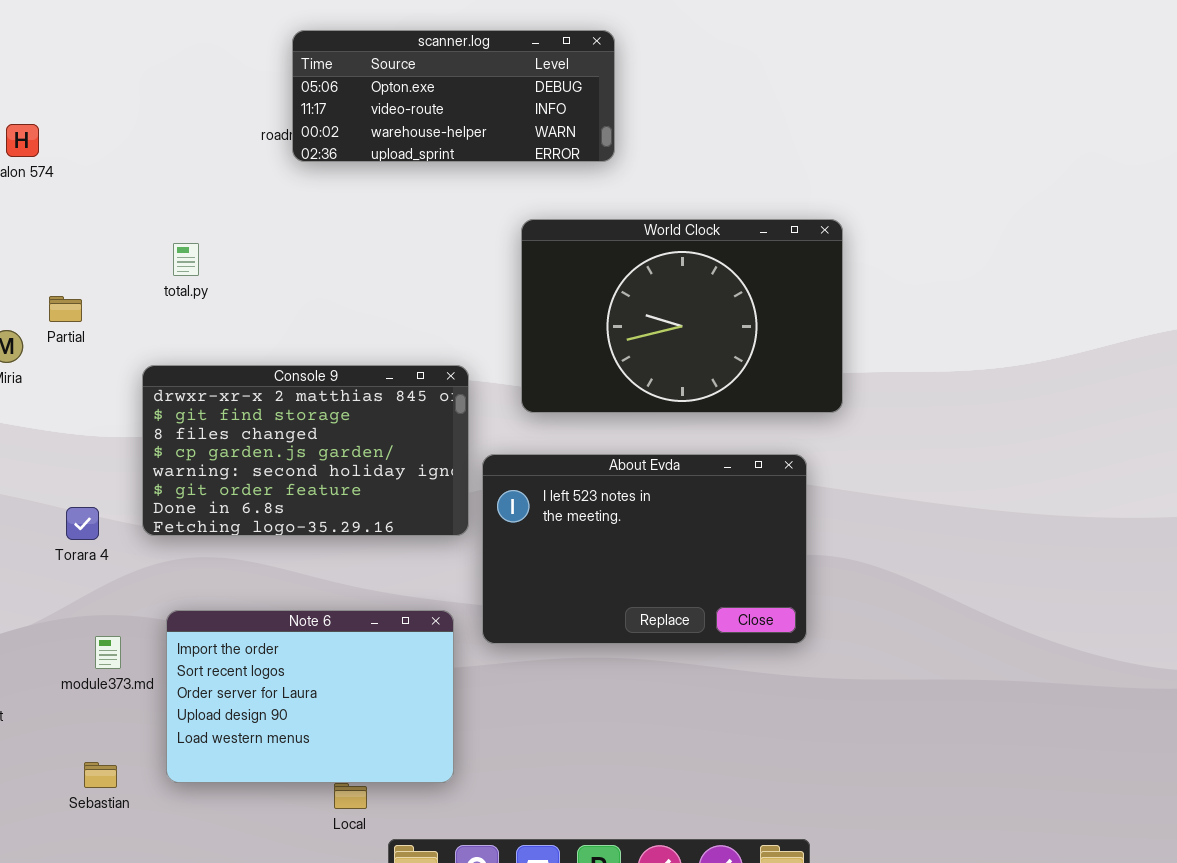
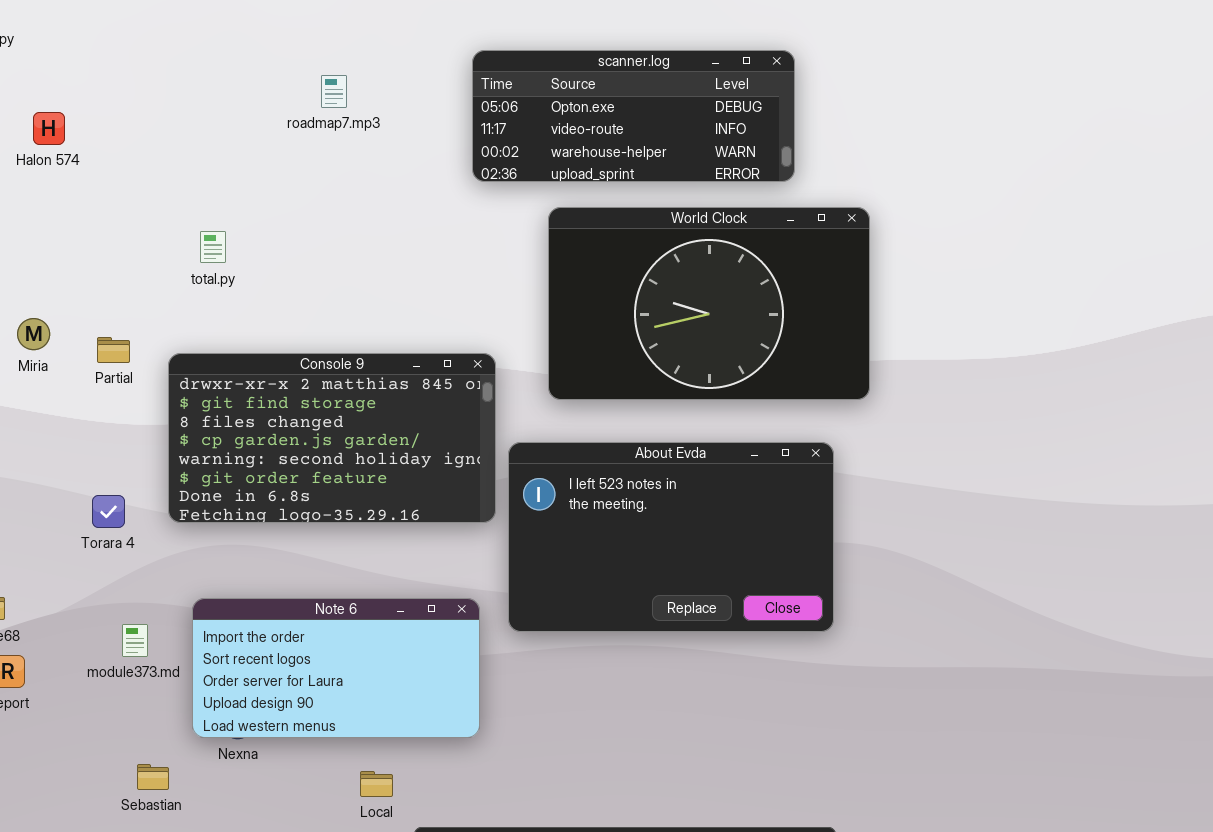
scanner.log: [292,30,615,162] -> [472,50,795,182], moved
Partial: [49,296,82,322] -> [97,337,130,363], moved
Note 6: [166,610,454,783] -> [192,598,480,738], resized
Sebastian: [84,762,117,788] -> [137,764,169,790], moved

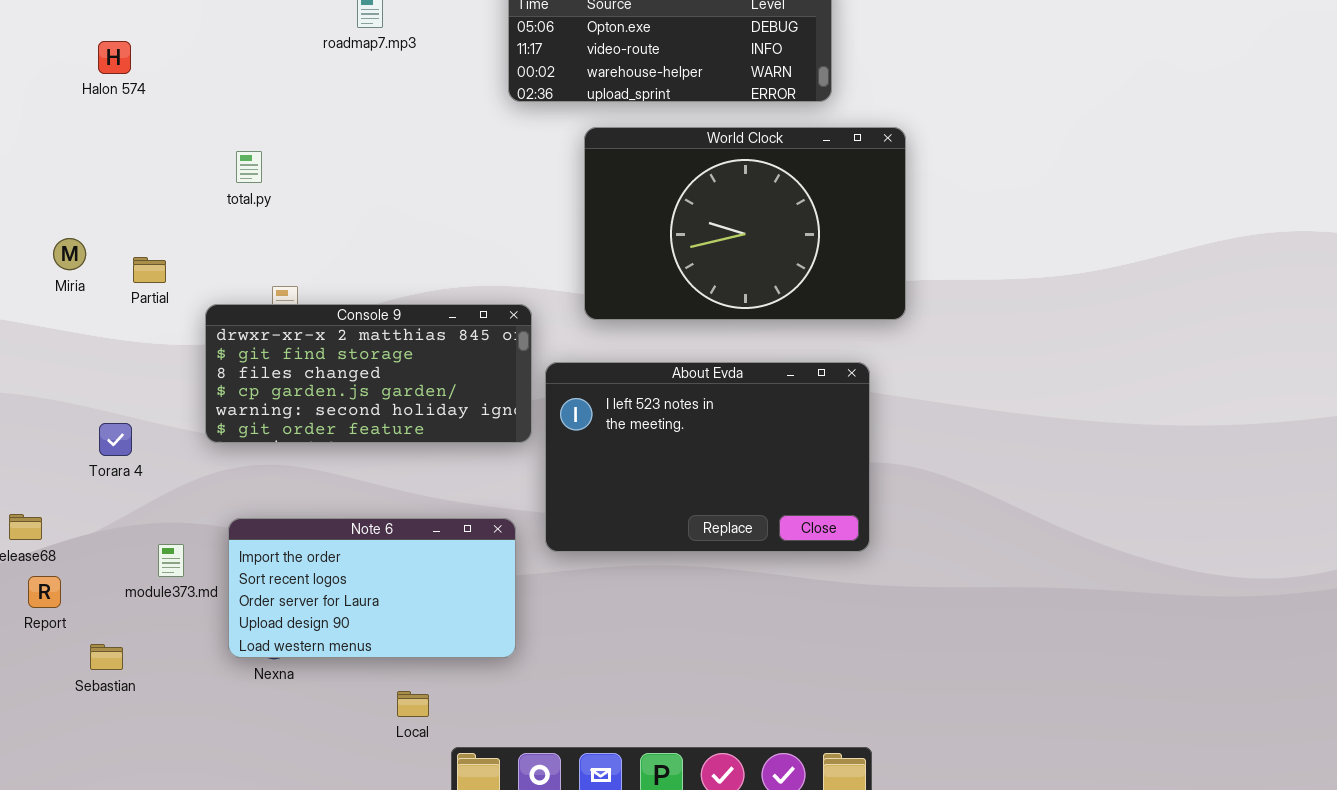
Halon 574: [33,112,65,145] -> [98,41,131,74], moved
Console 9: [168,353,496,523] -> [205,304,532,443], resized
Torara 4: [92,495,125,528] -> [99,423,132,456], moved
Sebastian: [137,764,169,790] -> [90,644,123,670], moved

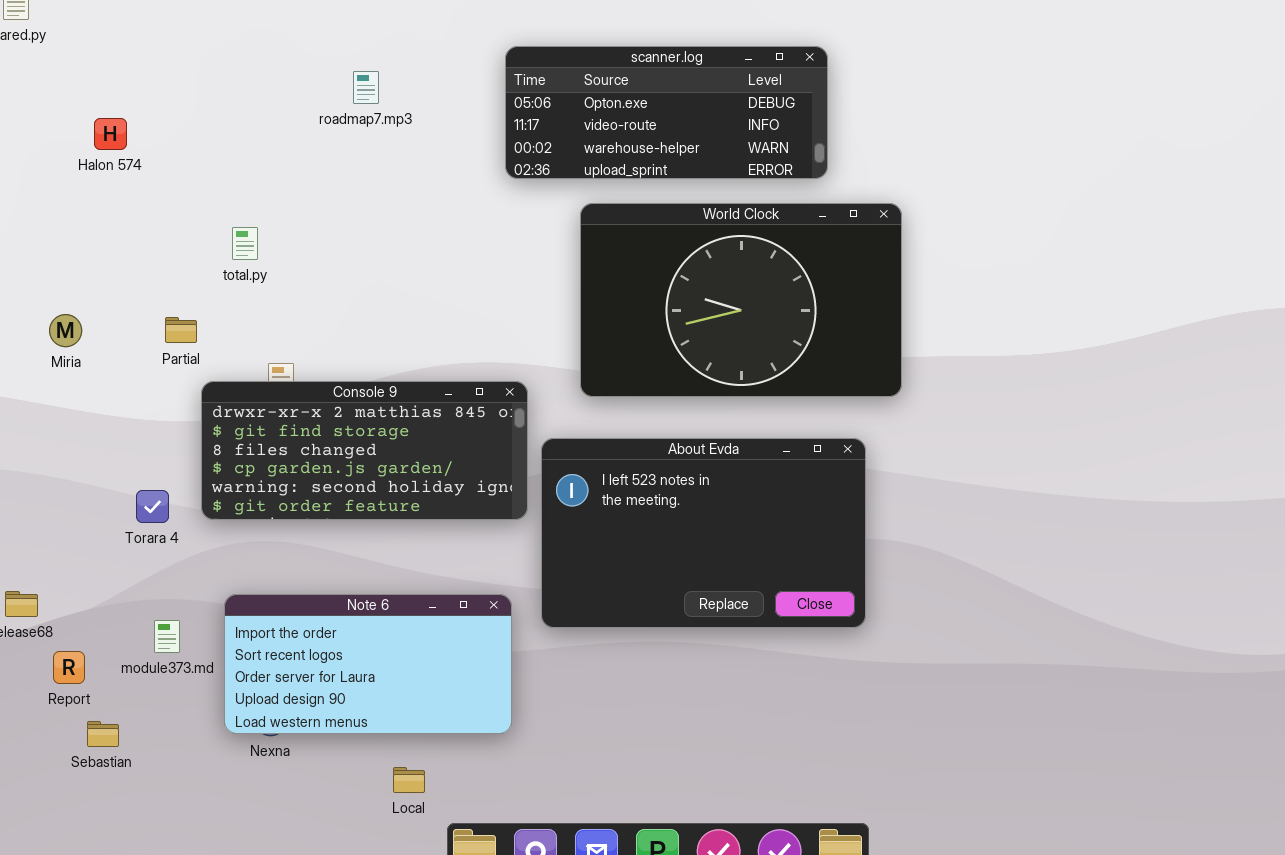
Partial: [133,257,166,283] -> [165,317,197,343], moved
Torara 4: [99,423,132,456] -> [136,490,169,523], moved
Report: [28,576,61,608] -> [53,651,85,684], moved

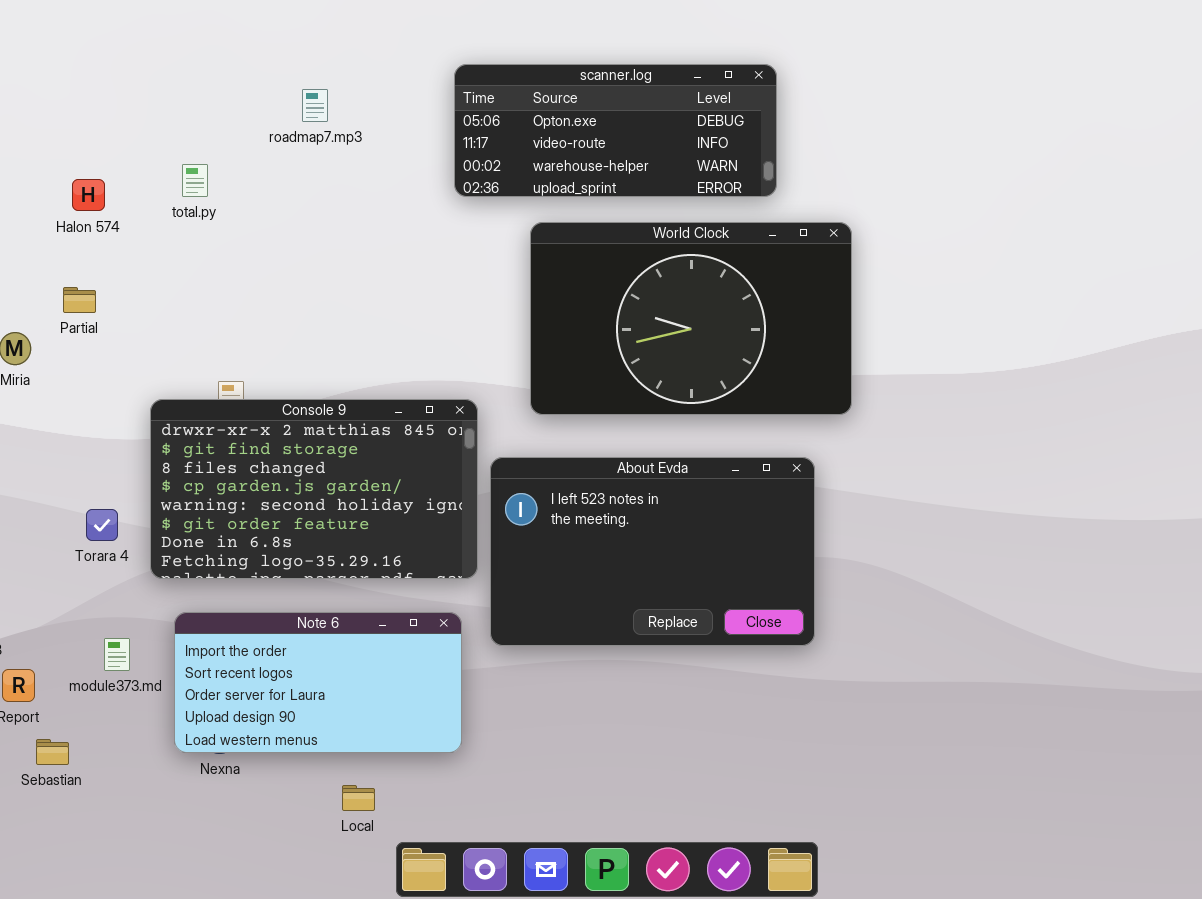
Halon 574: [94,118,127,150] -> [72,179,105,211], moved
total.py: [232,227,258,260] -> [182,164,208,197], moved
Partial: [165,317,197,343] -> [63,287,96,313], moved
Console 9: [201,381,528,520] -> [150,399,478,579], resized

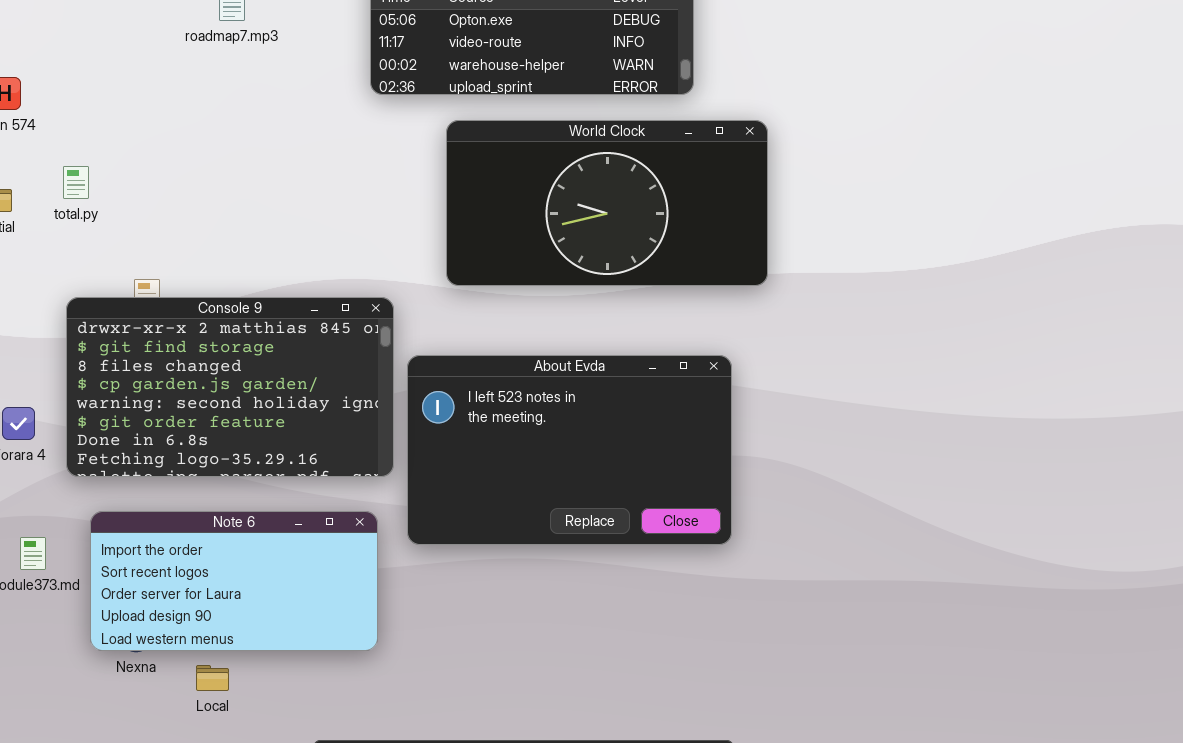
total.py: [182,164,208,197] -> [63,166,89,199], moved
World Clock: [530,222,852,415] -> [446,120,768,286], resized
Local: [342,785,375,811] -> [196,665,229,691], moved

